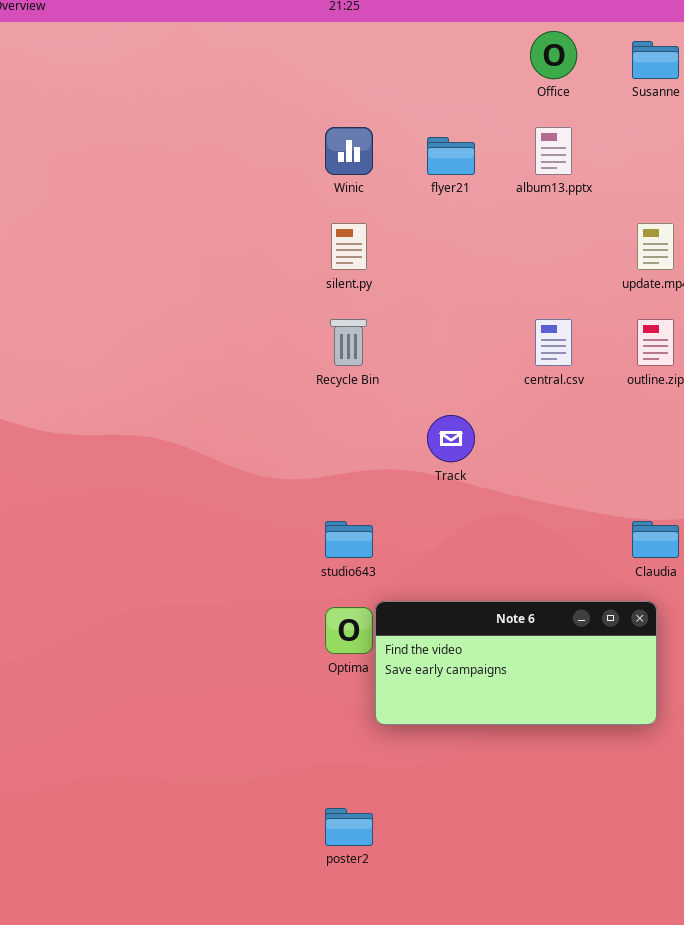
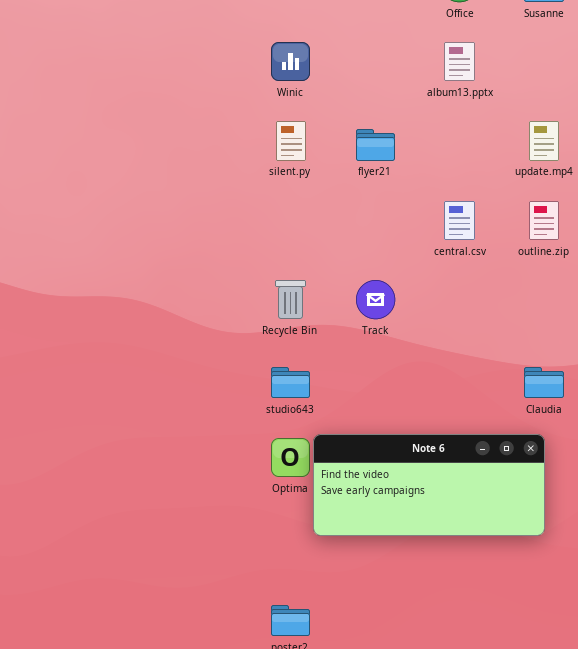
flyer21: [427,137,475,175] -> [356,129,395,161], moved
Recycle Bin: [330,319,367,366] -> [275,280,306,319], moved

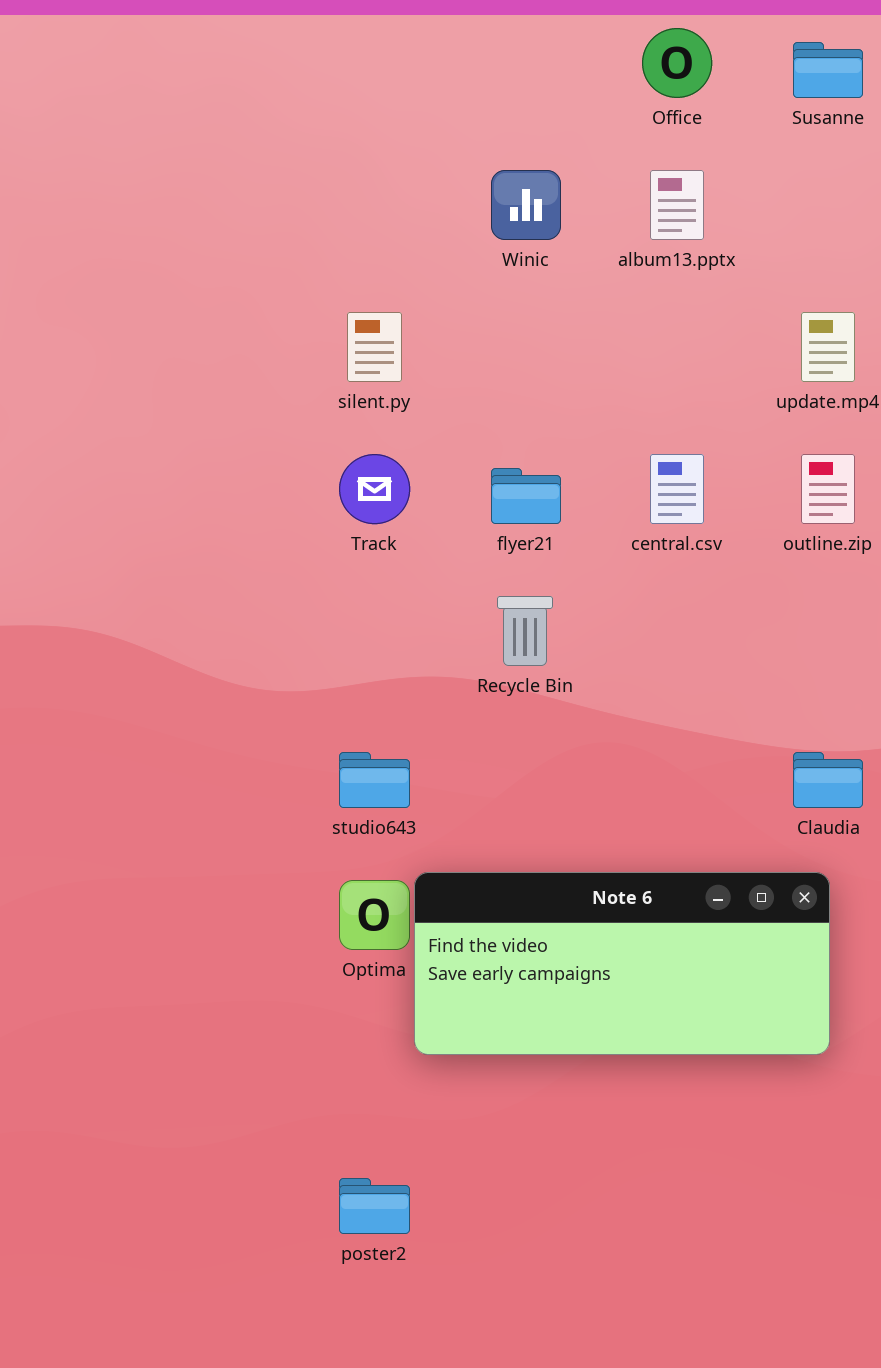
Winic: [271,42,310,81] -> [491,170,561,240], moved
flyer21: [356,129,395,161] -> [491,468,561,524], moved
Recycle Bin: [275,280,306,319] -> [497,596,553,666], moved
Track: [356,280,395,319] -> [339,454,410,524], moved

